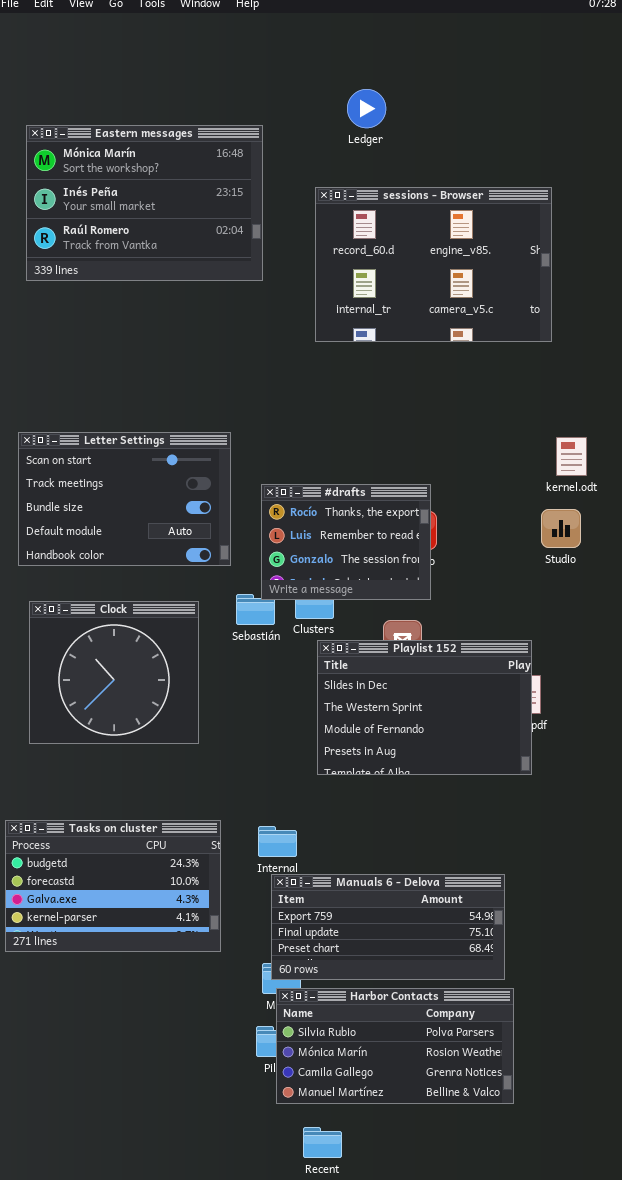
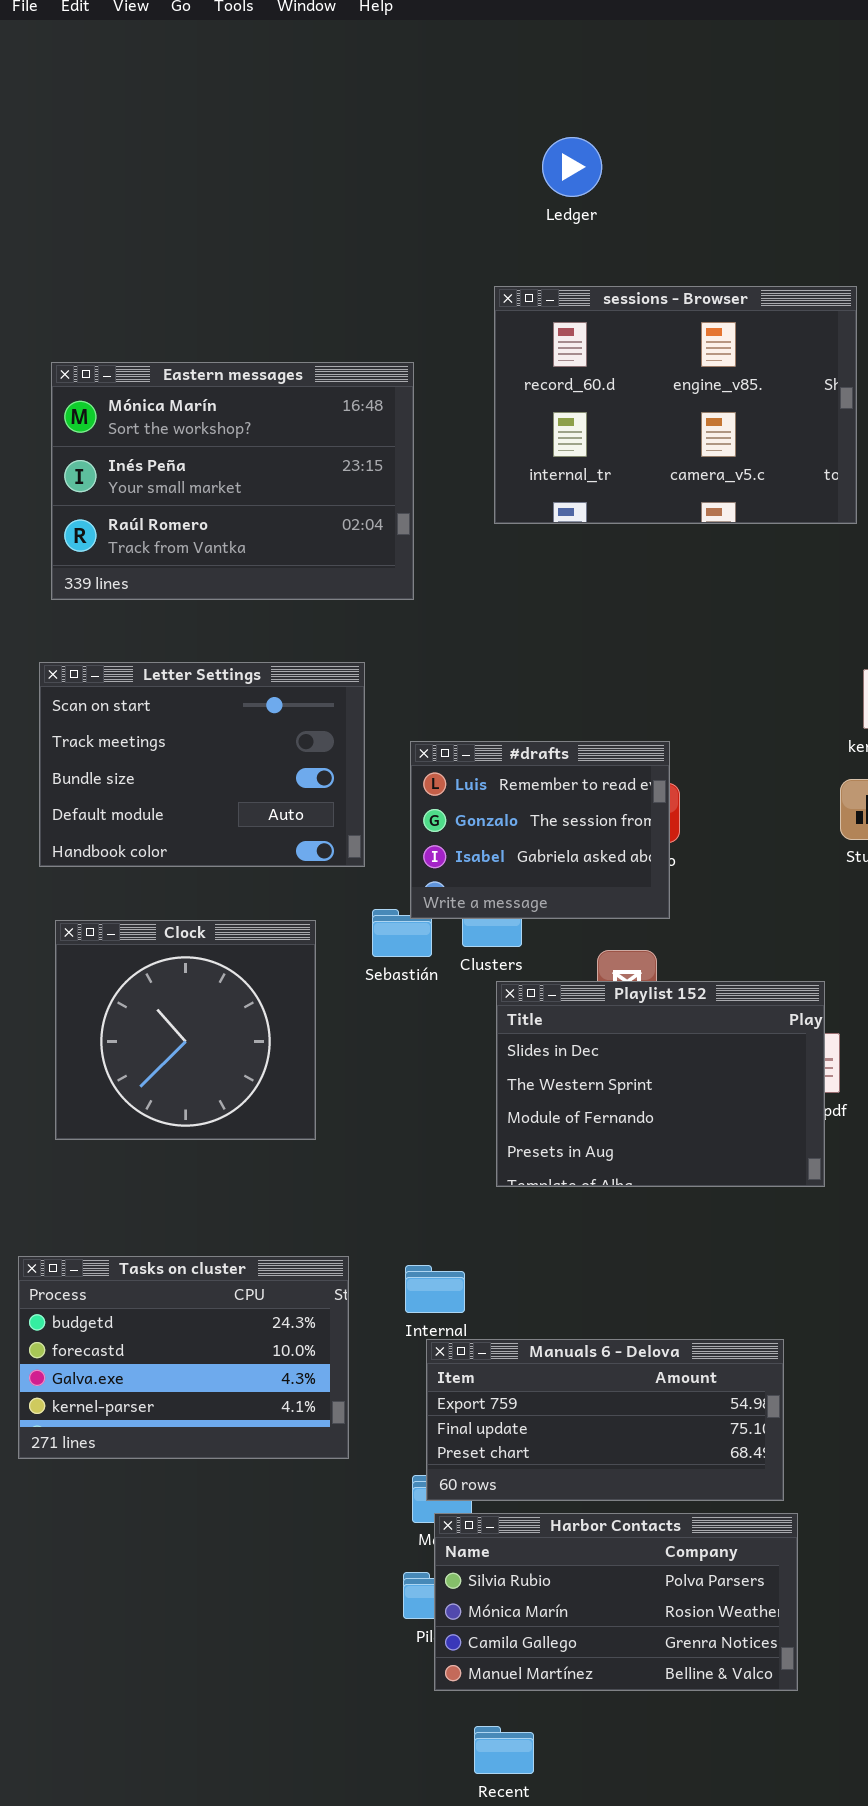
Eastern messages: [26,125,263,281] -> [51,362,414,600], moved
#drafts: [261,484,431,600] -> [410,741,670,919], scrolled down 1 row

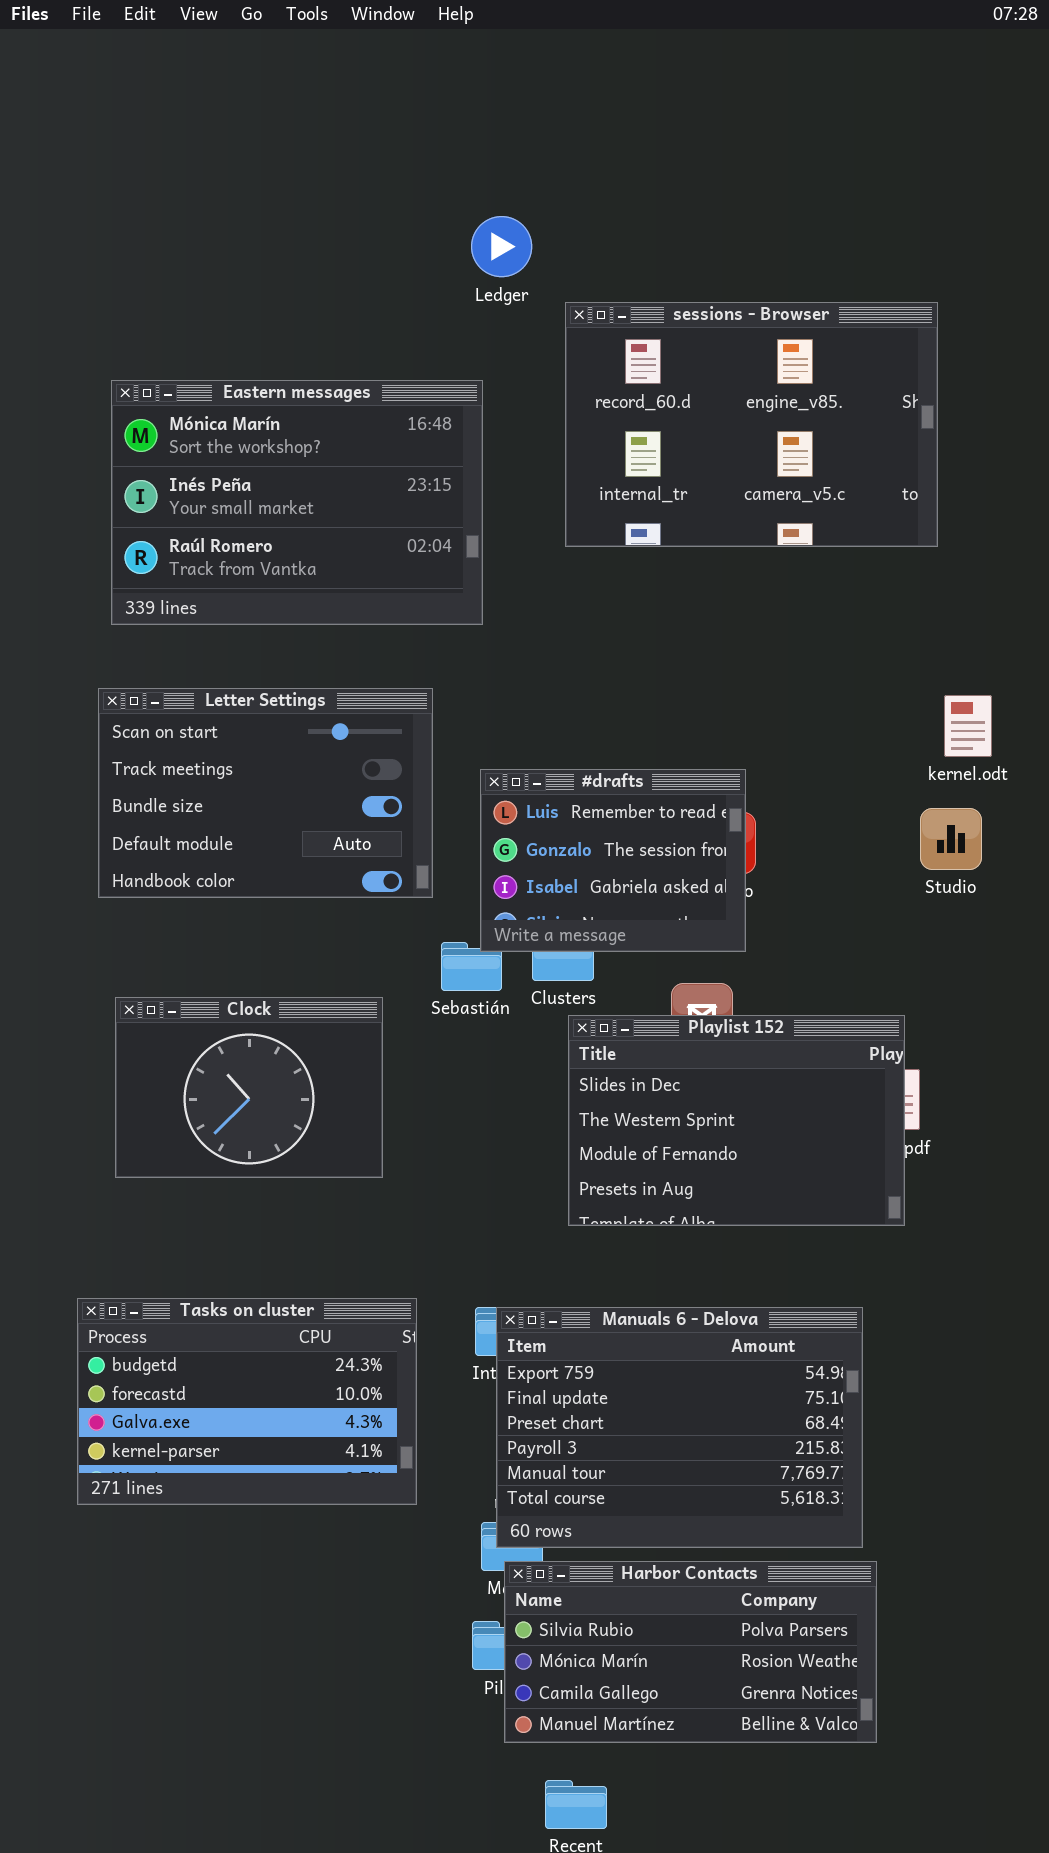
Ledger: [542,137,602,197] -> [471,216,532,277], moved
Clock: [55,920,316,1140] -> [115,997,383,1178], resized
Manuals 6 - Delova: [426,1339,784,1501] -> [496,1307,863,1548], resized

